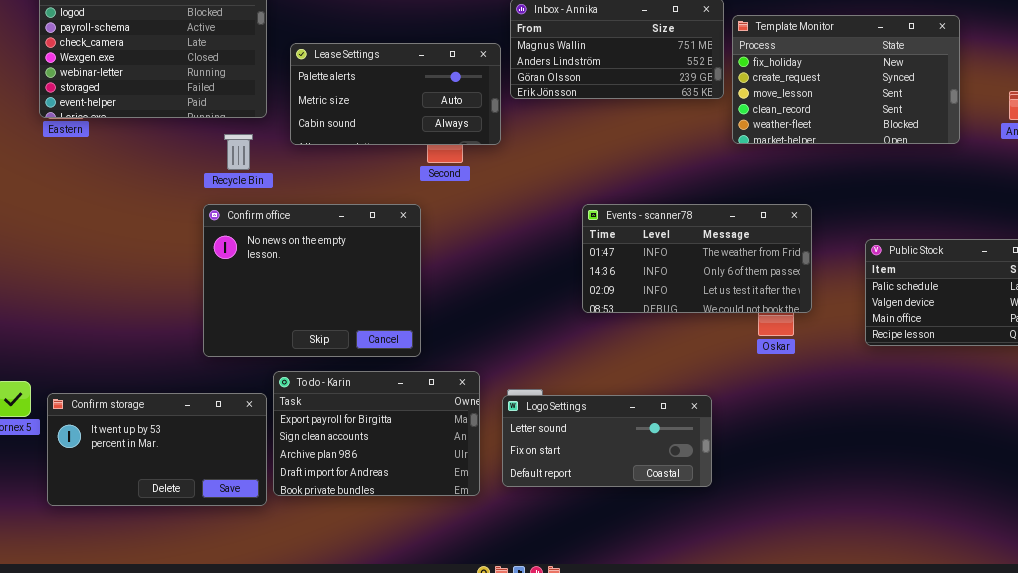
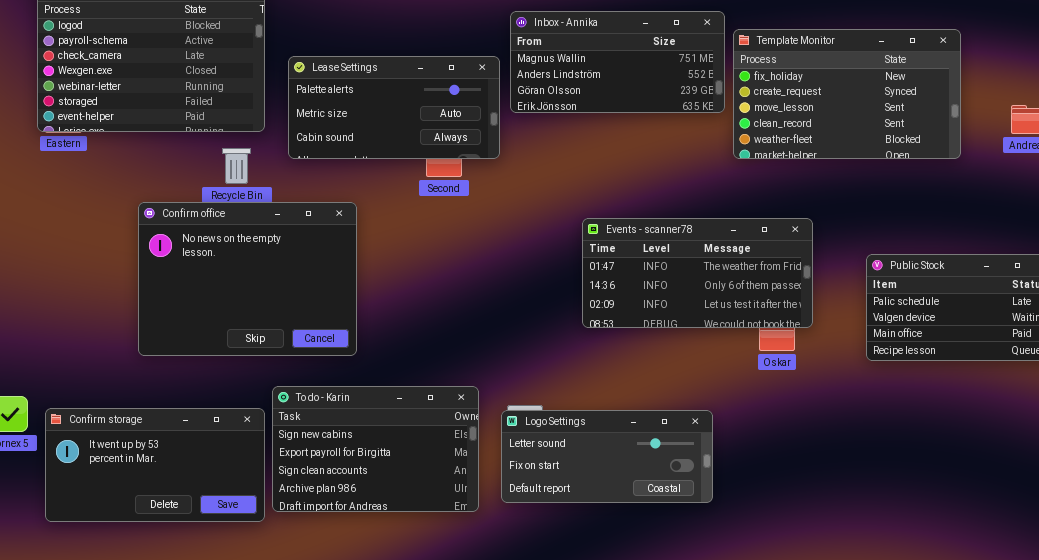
Confirm office: [203,204,421,357] -> [138,202,357,356], moved
To do - Karin: [273,371,480,496] -> [272,386,479,512], scrolled up 1 row

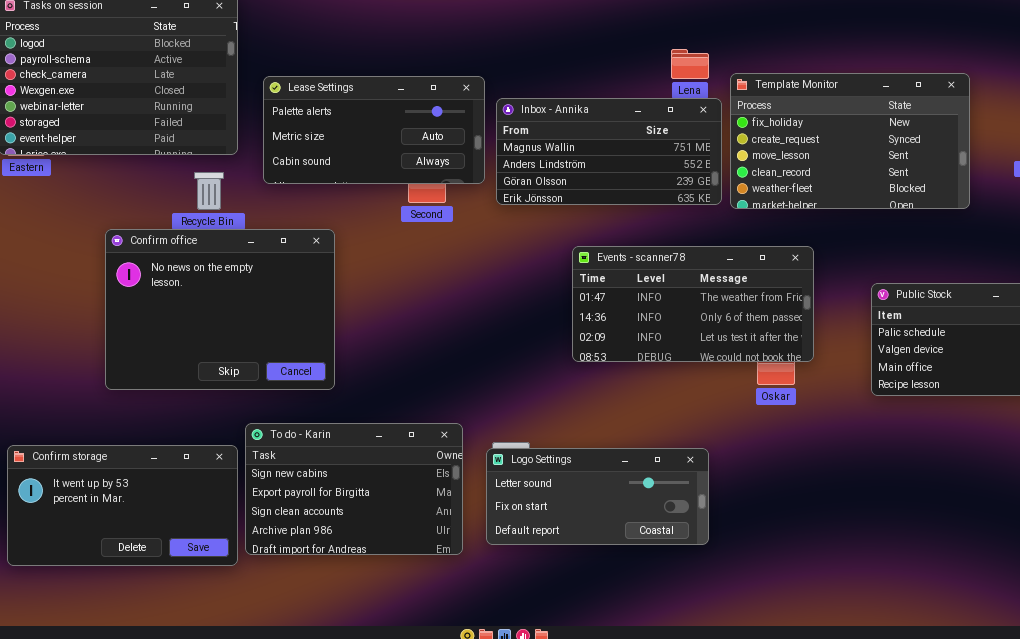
Inbox - Annika: [510,11,725,113] -> [496,98,722,205], moved
Template Monitor: [733,29,961,159] -> [730,73,970,209], moved

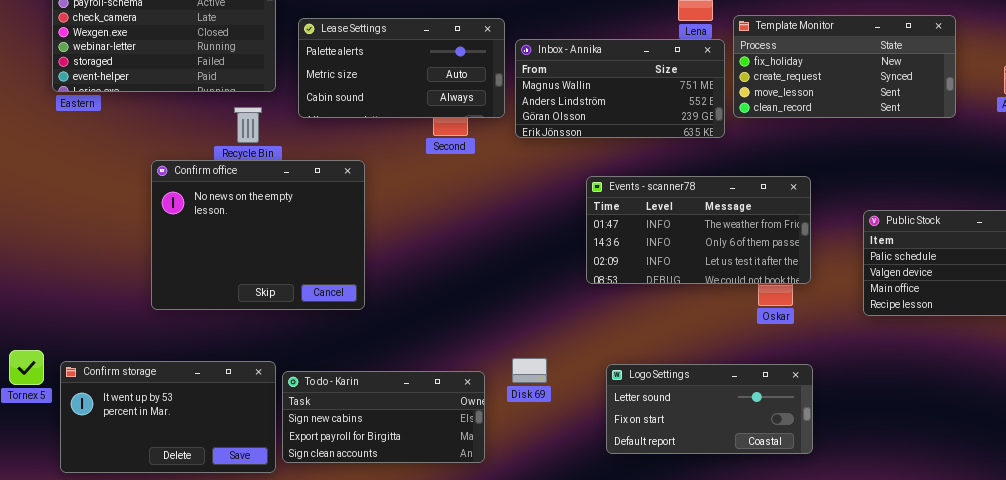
Template Monitor: [730,73,970,209] -> [733,15,956,118], resized
To do - Karin: [245,423,463,555] -> [282,371,485,463], resized
Logo Settings: [486,448,709,545] -> [606,364,813,454], moved

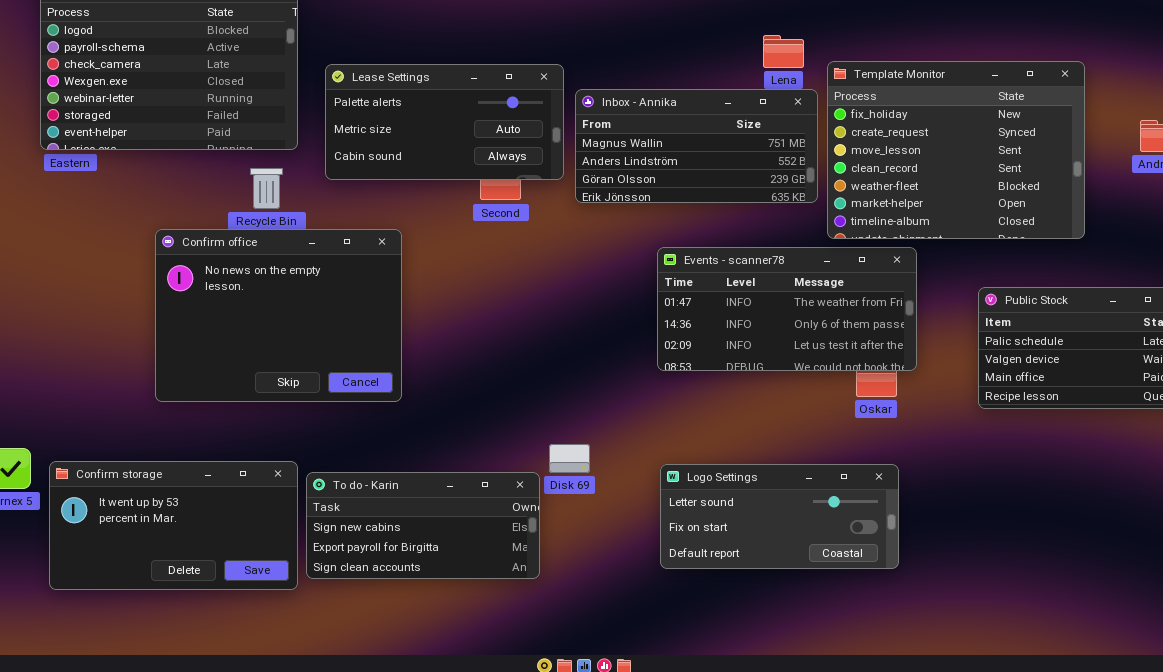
Template Monitor: [733,15,956,118] -> [827,61,1085,239], resized
Disk 69: [512,358,547,383] -> [549,444,590,473], moved
Logo Settings: [606,364,813,454] -> [660,464,899,569], moved

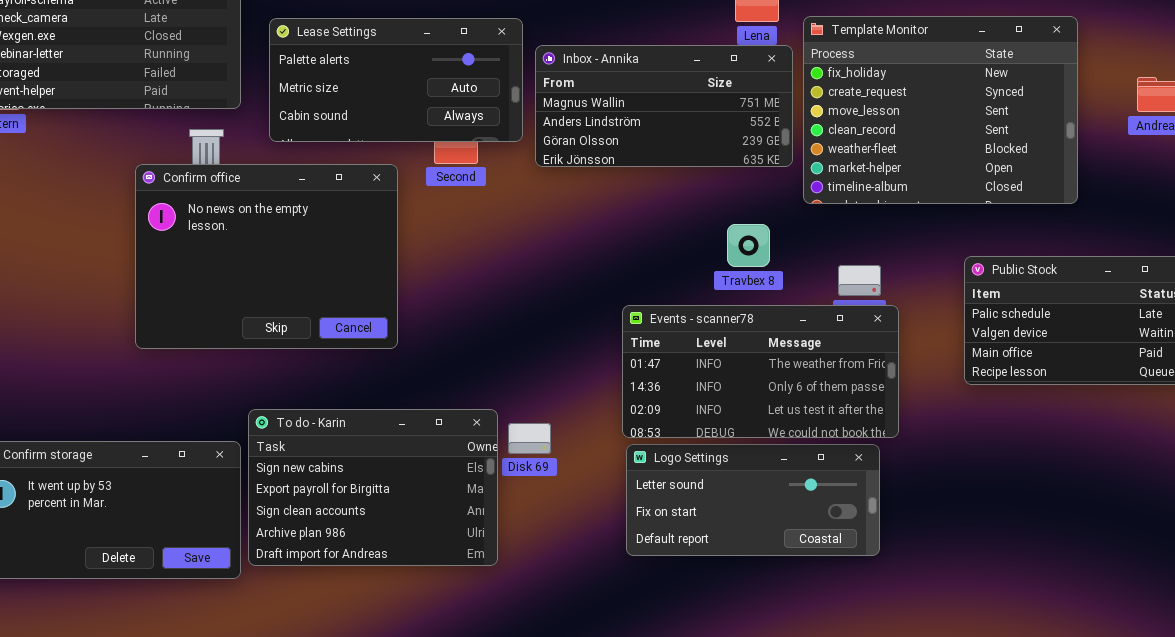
Confirm office: [155,229,402,402] -> [135,164,398,349], moved
Events - scanner78: [657,247,917,371] -> [622,305,899,438], moved
To do - Karin: [306,472,540,579] -> [248,409,498,566], resized

